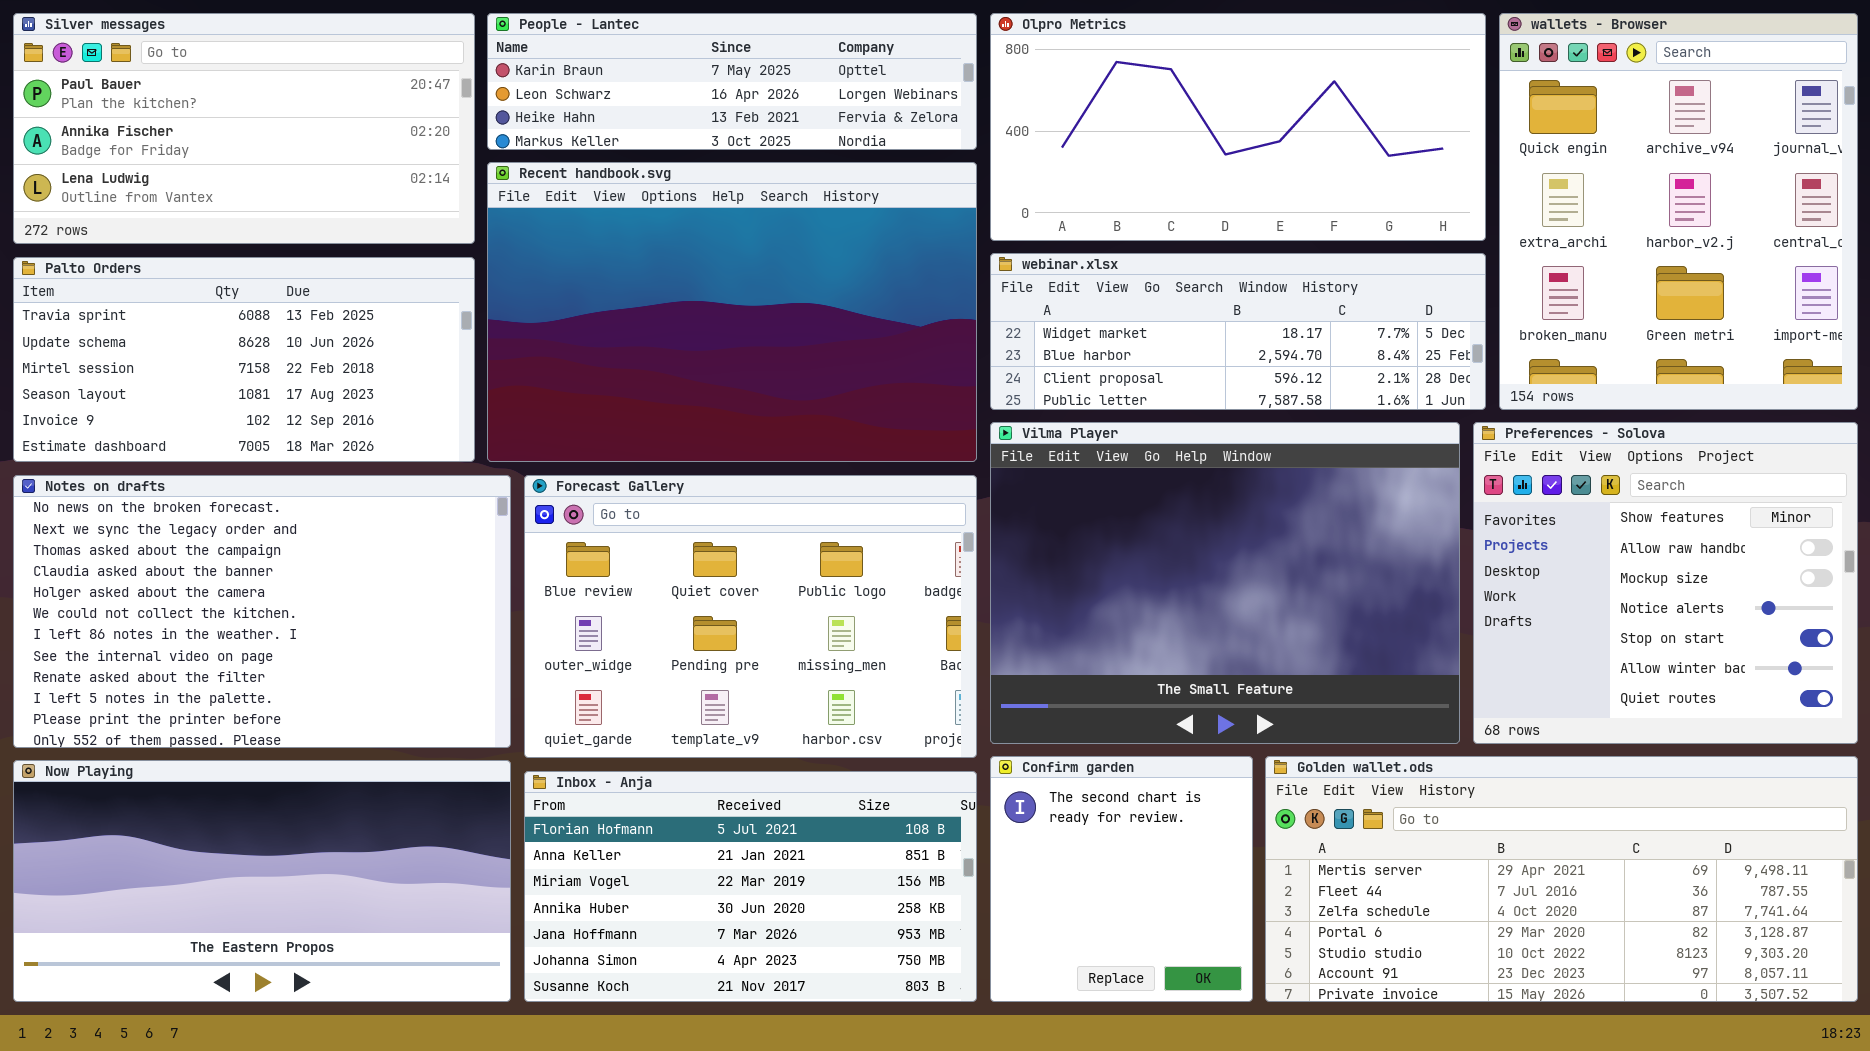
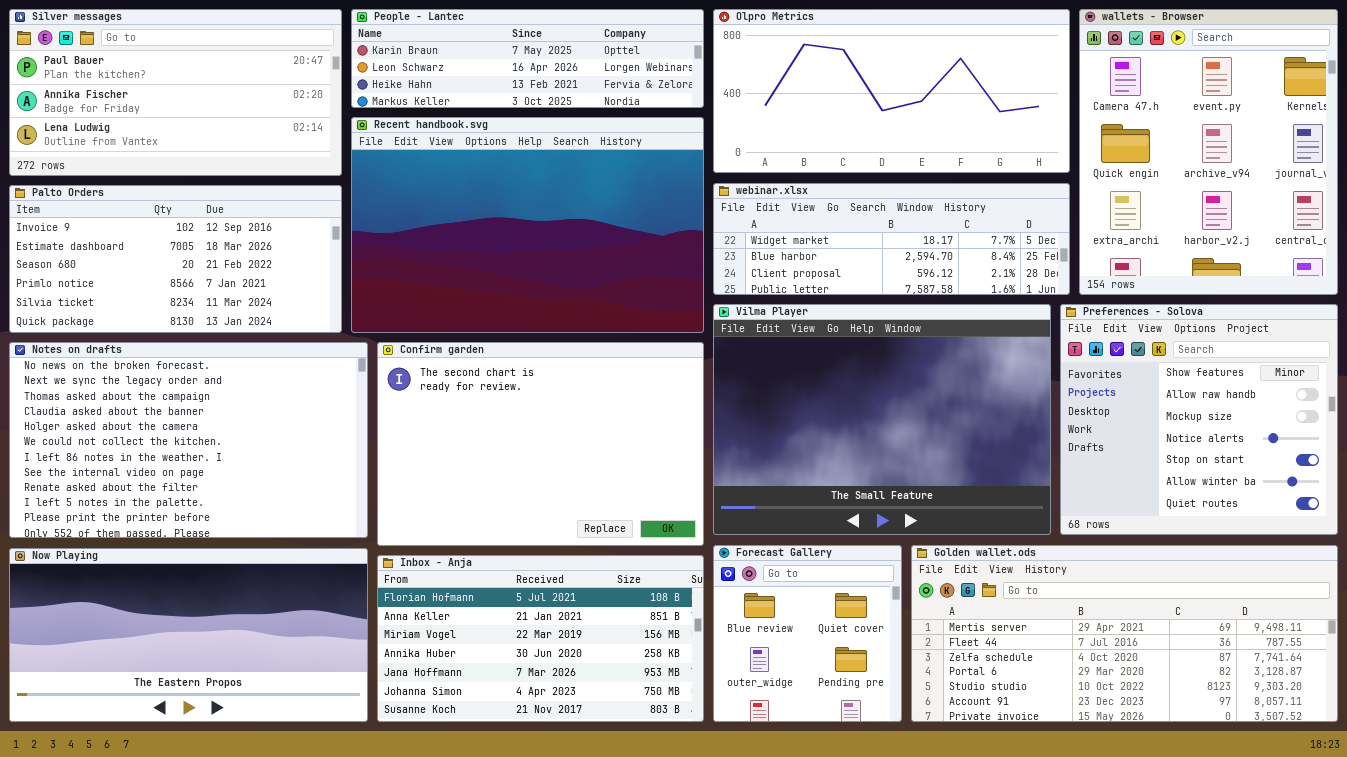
wallets - Browser: [1499,13,1858,410] -> [1079,9,1338,295], scrolled up 1 row
Palto Orders: [13,257,475,462] -> [9,185,342,333], scrolled down 4 rows
Forecast Gallery: [524,475,977,758] -> [713,545,902,722], moved, resized
Confirm garden: [990,756,1253,1002] -> [377,342,704,546], moved, resized

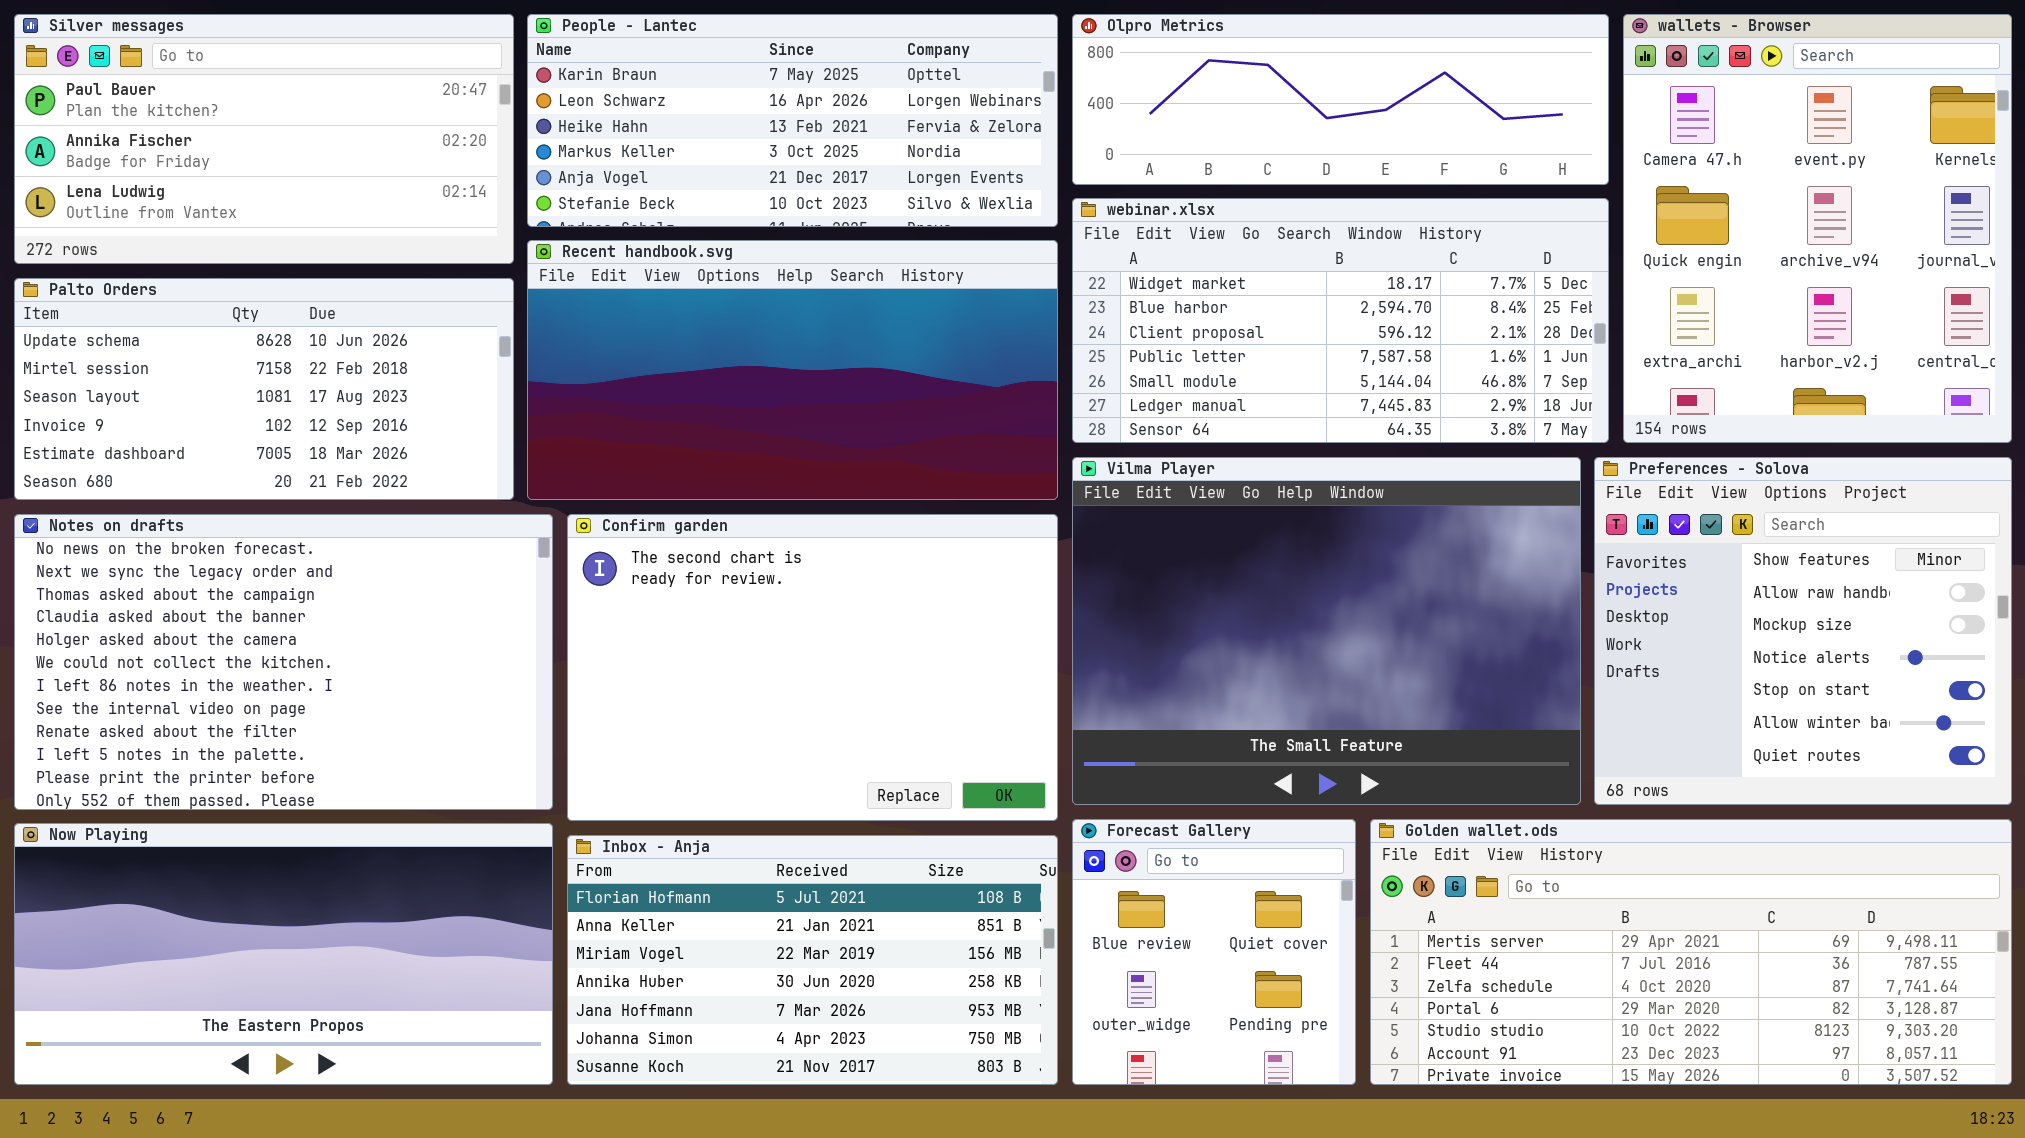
People - Lantec: [351,9,704,108] -> [527,14,1058,227], resized
Olpro Metrics: [713,9,1070,173] -> [1072,14,1609,185], resized
Recent handbook.svg: [351,117,704,333] -> [527,240,1058,500], resized
webinar.xlsx: [713,183,1070,295] -> [1072,198,1609,443], resized
Palto Orders: [9,185,342,333] -> [14,278,514,500], scrolled up 3 rows

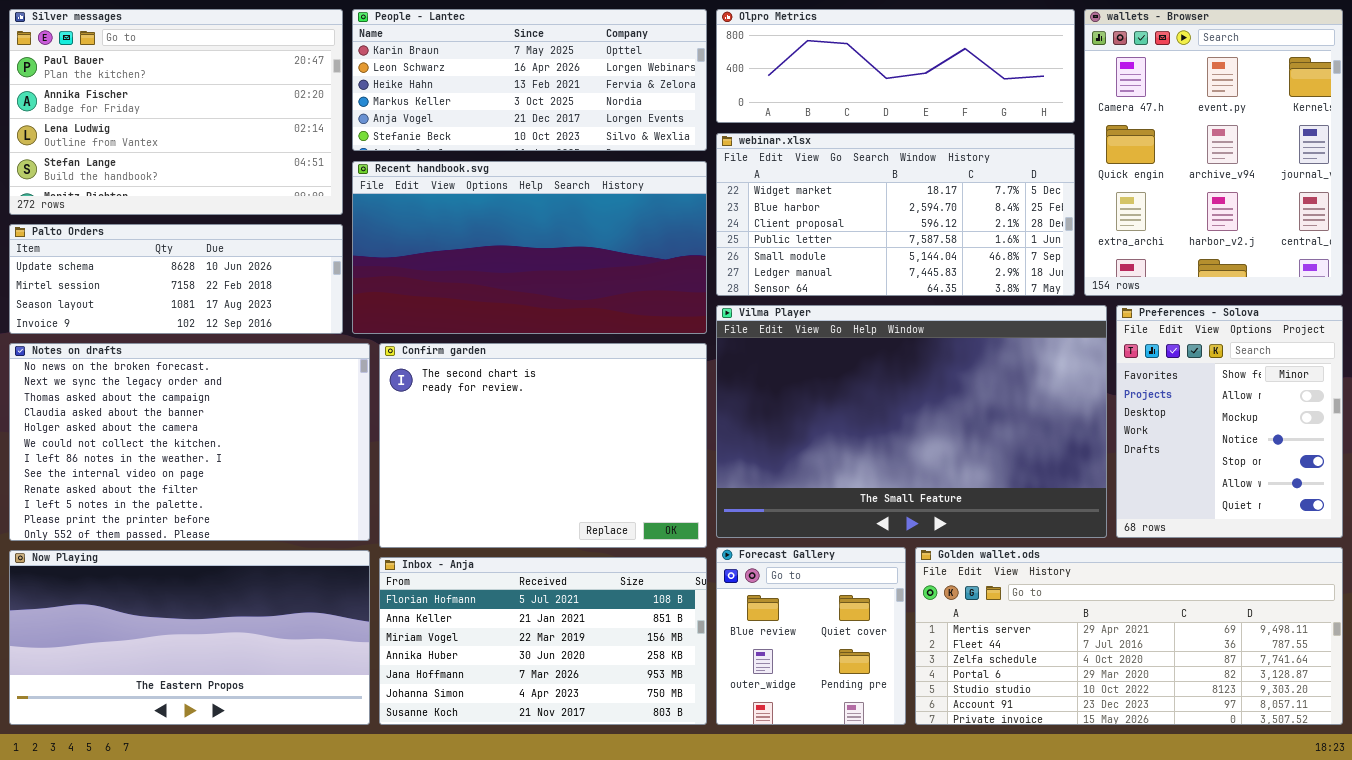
Silver messages: [14,14,514,264] -> [9,9,343,215], resized
Palto Orders: [14,278,514,500] -> [9,224,343,334], resized
Vilma Player: [1072,457,1581,805] -> [716,305,1107,538], resized
Preferences - Solova: [1594,457,2012,805] -> [1116,305,1343,538], resized

